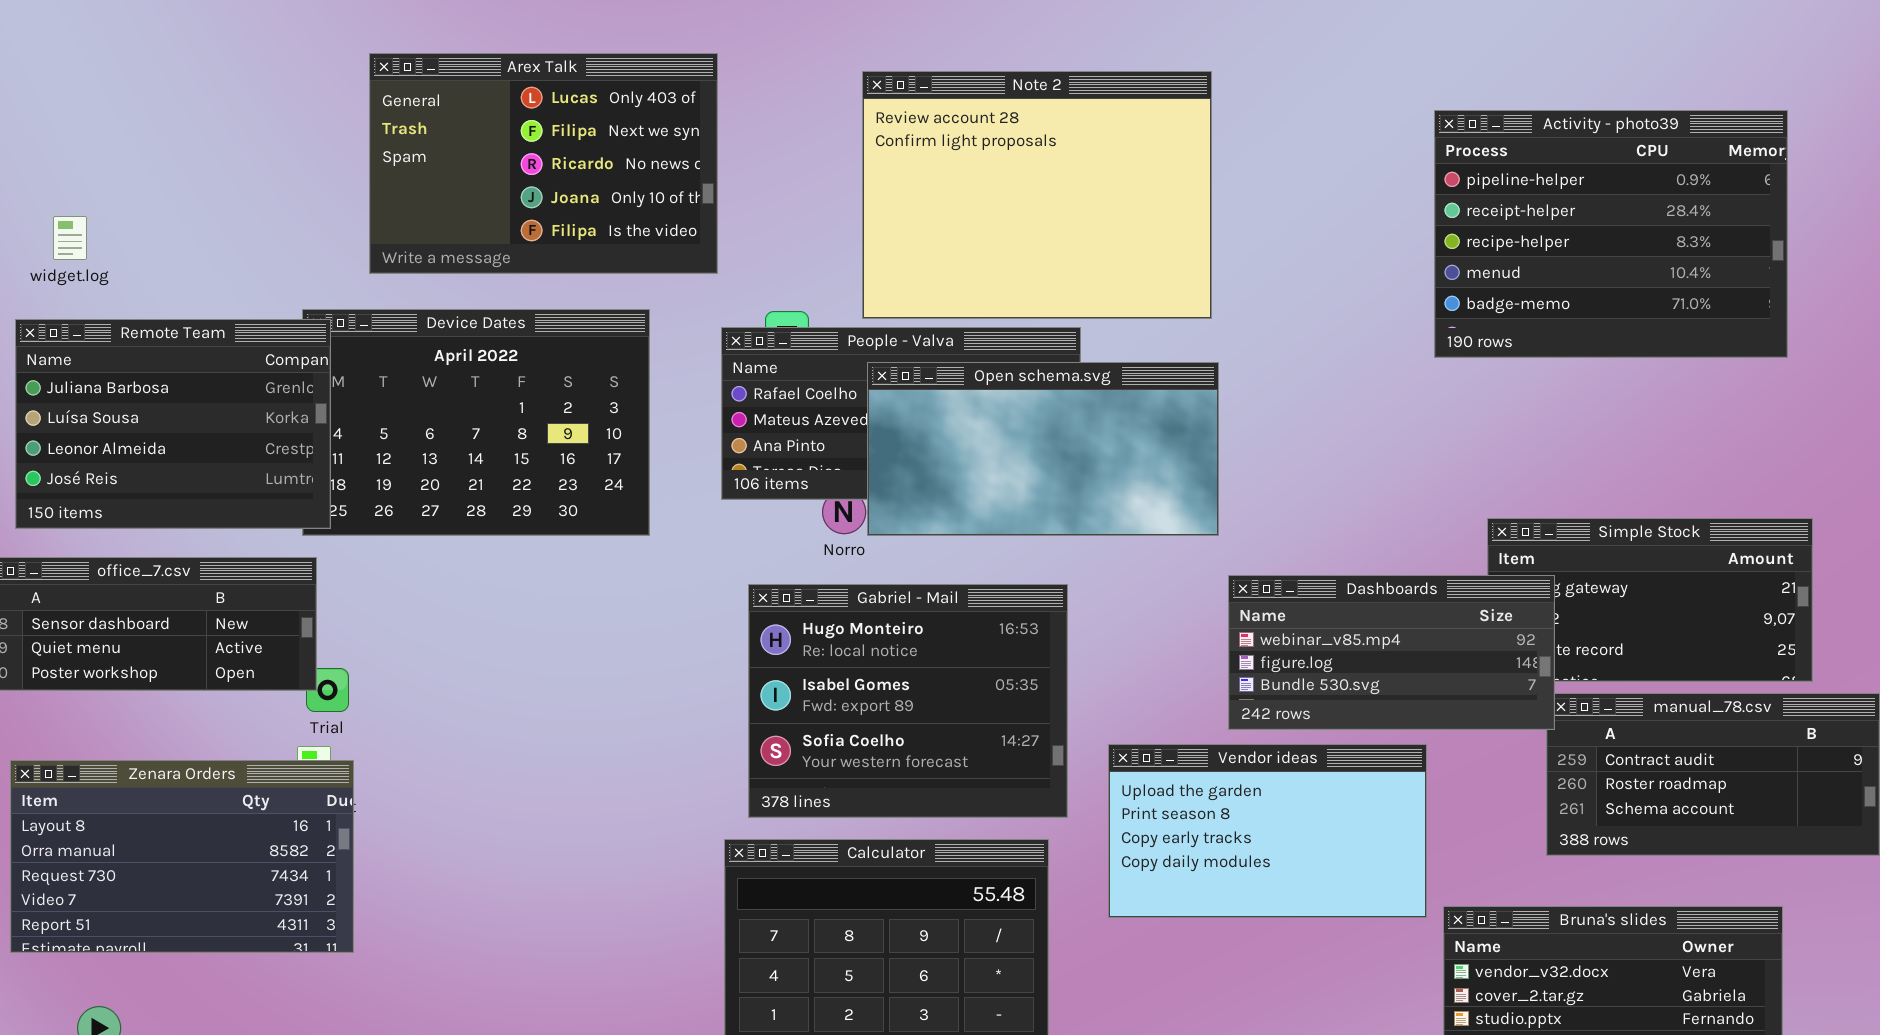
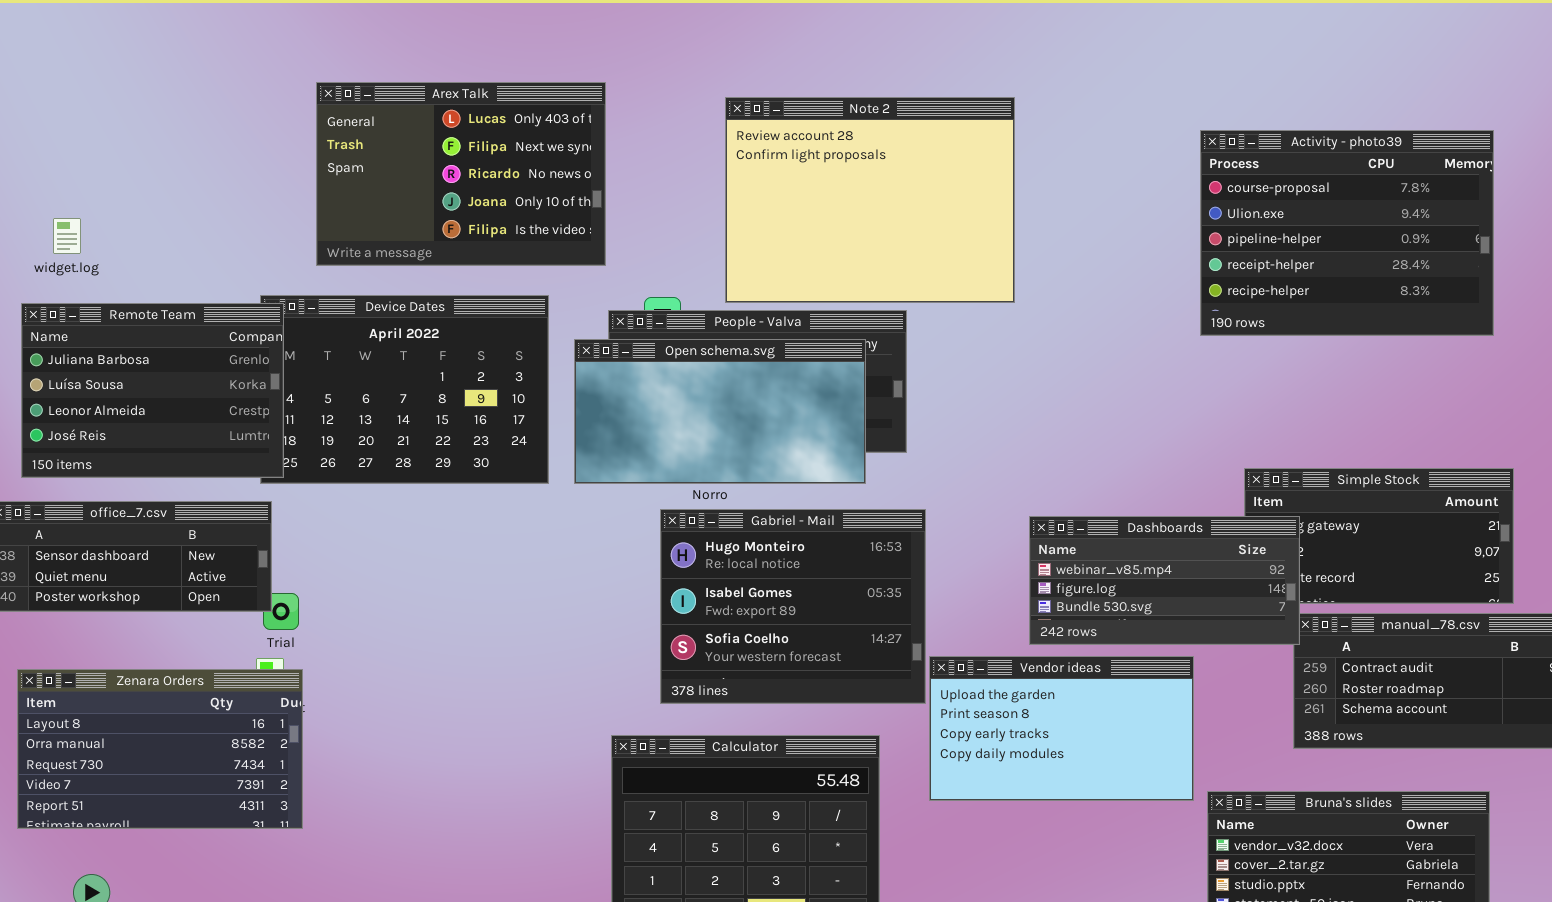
Activity - photo39: [1434,110,1788,358] -> [1200,130,1494,336], scrolled up 2 rows
Open schema.svg: [867,362,1219,536] -> [574,339,866,484], moved
Gabriel - Mail: [748,584,1068,818] -> [660,509,926,704], moved

